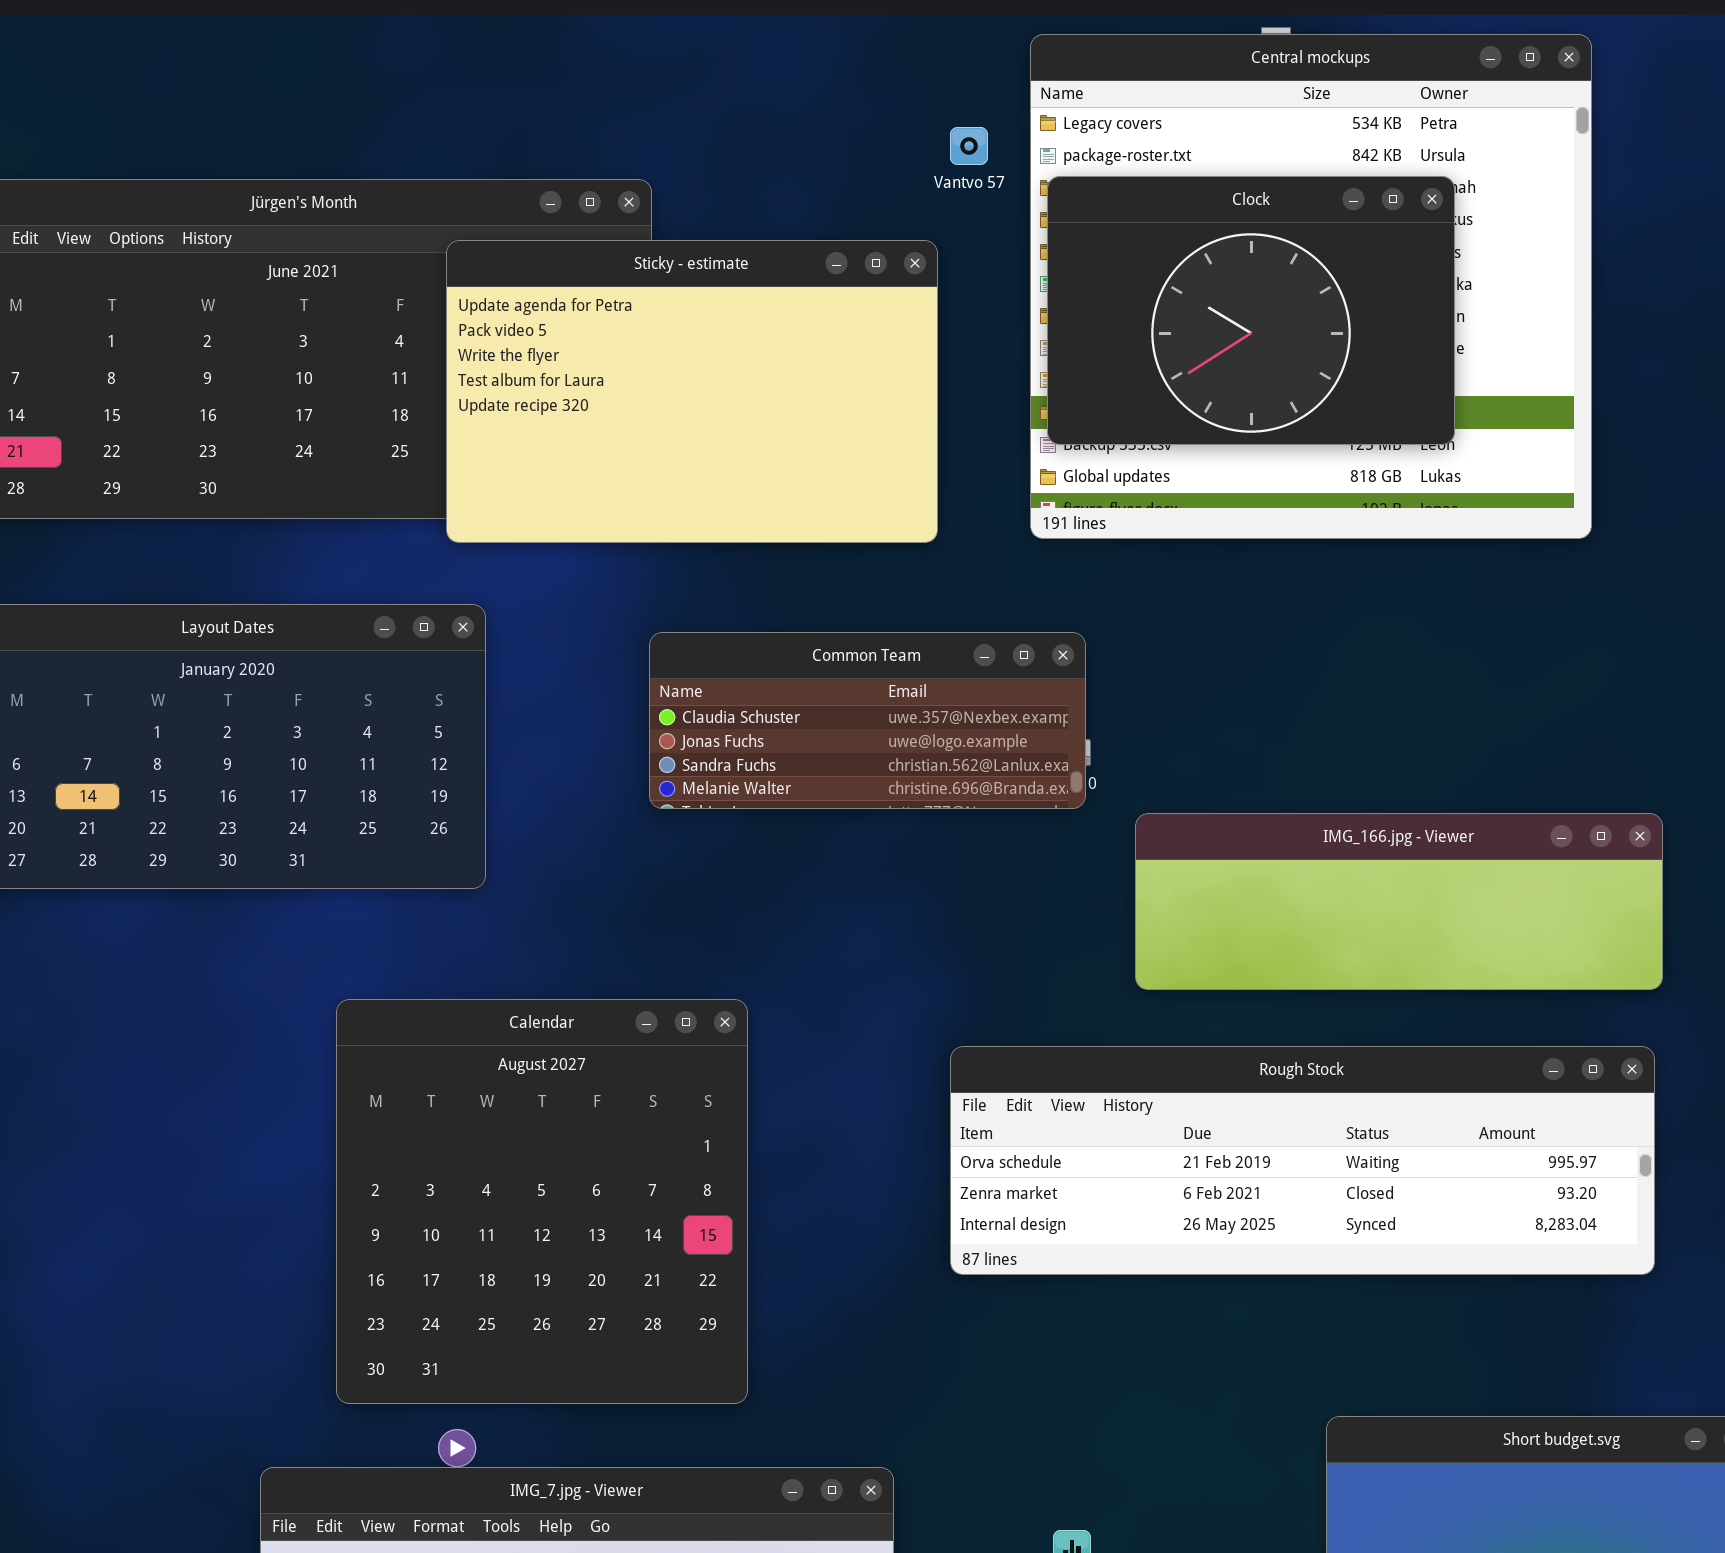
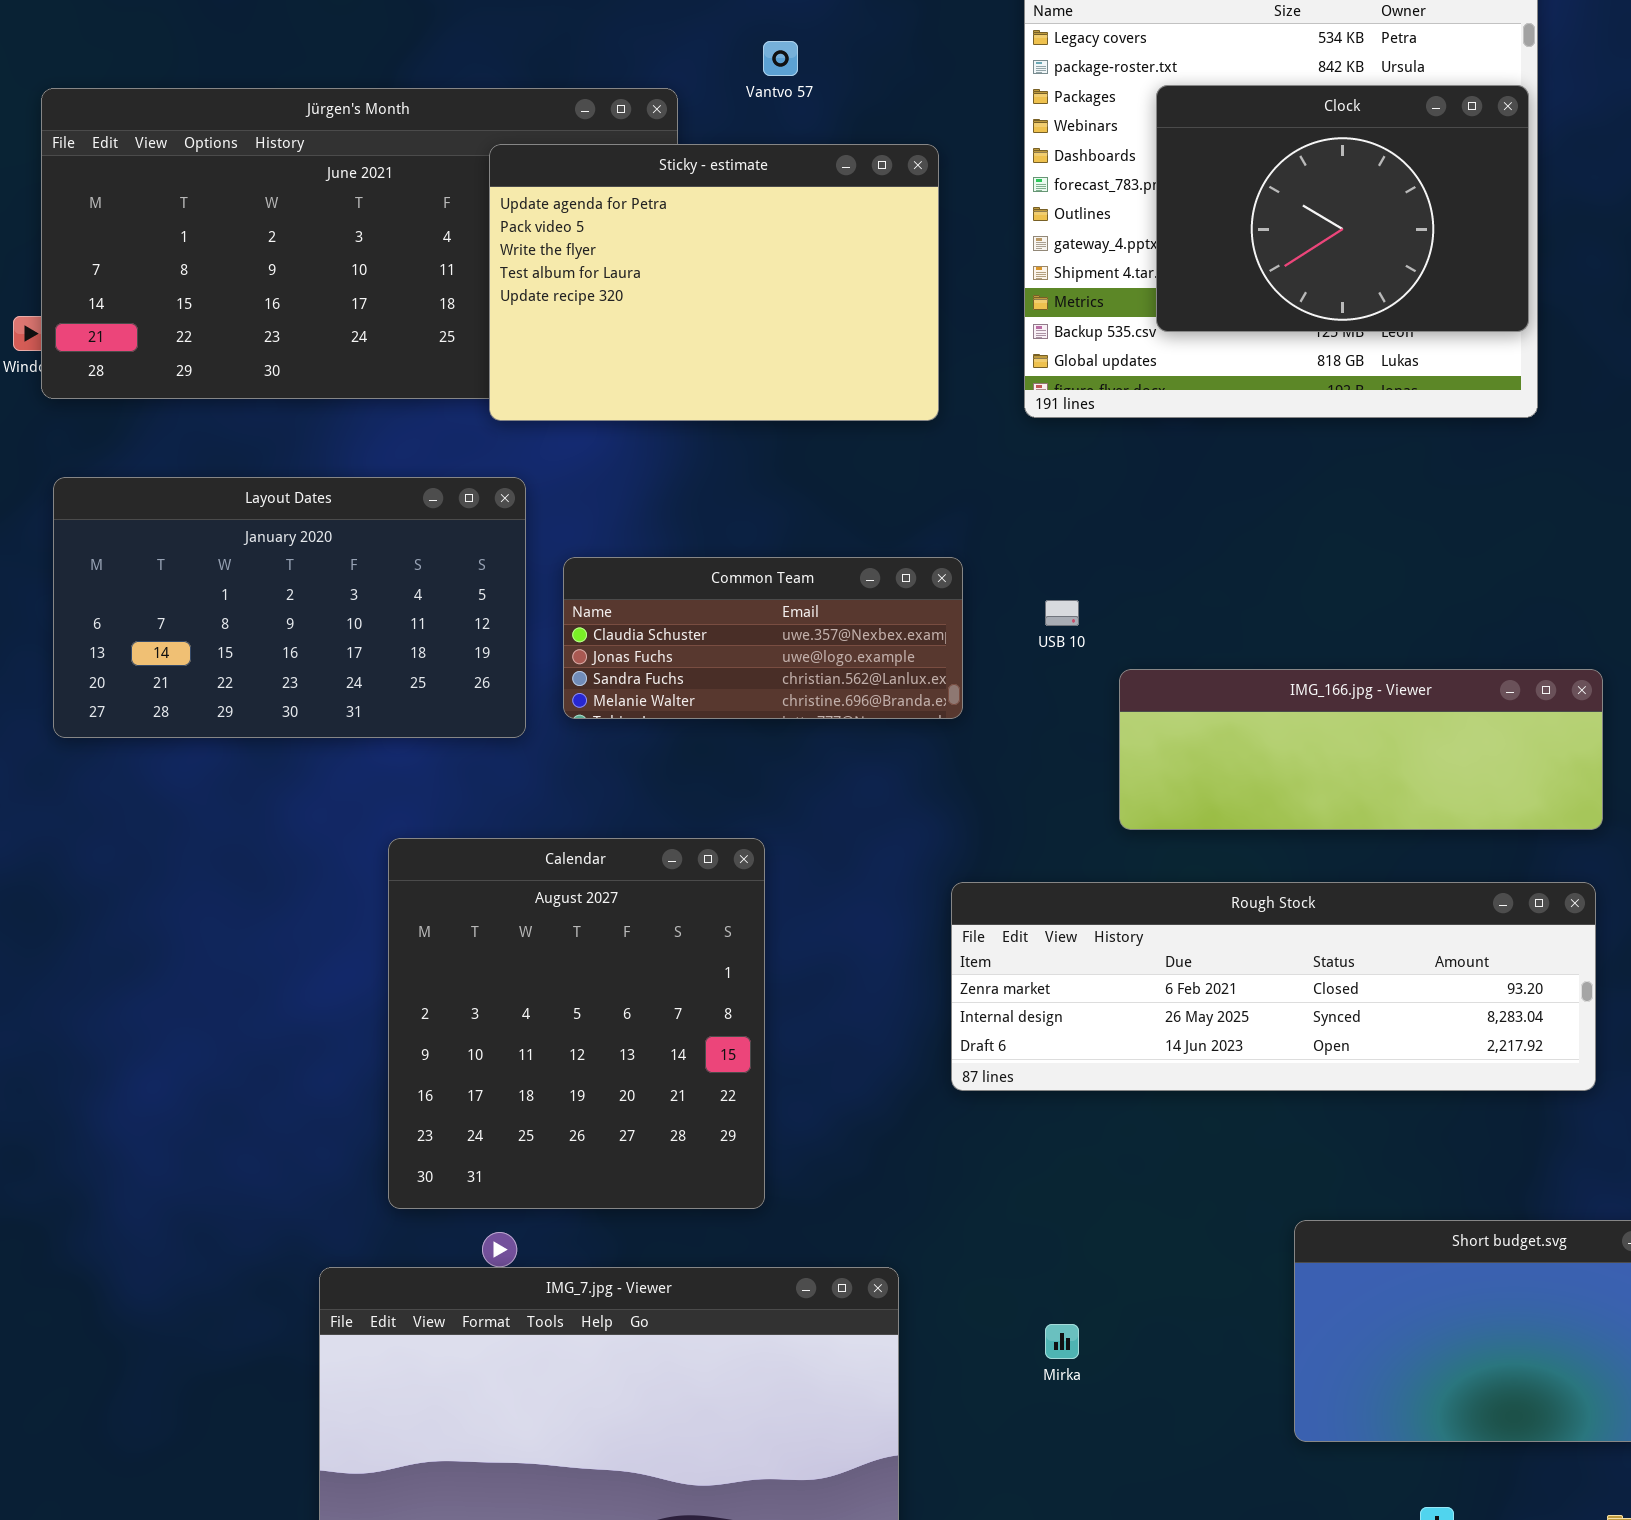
Vantvo 57: [950,127,988,165] -> [763,41,798,76], moved
Clock: [1047,176,1455,445] -> [1156,85,1529,332], moved
Common Team: [649,632,1086,809] -> [563,557,963,719], moved
Rough Stock: [950,1046,1655,1275] -> [951,882,1596,1091], scrolled down 1 row

